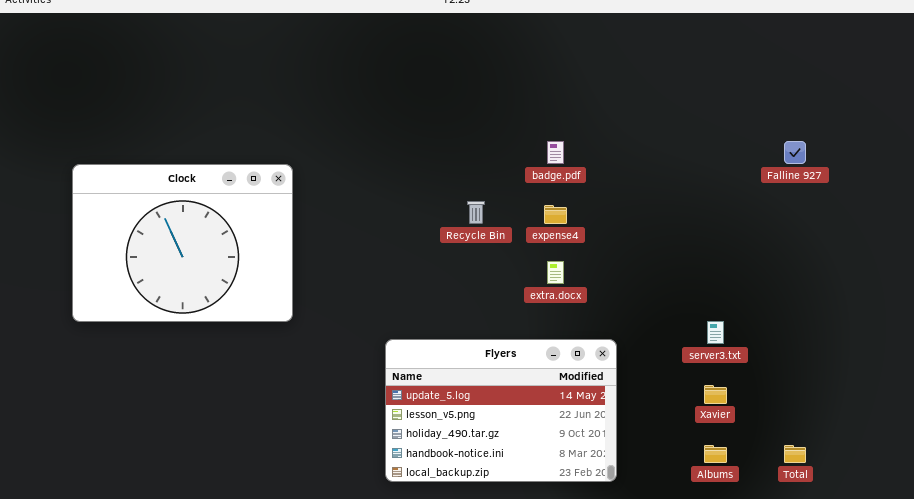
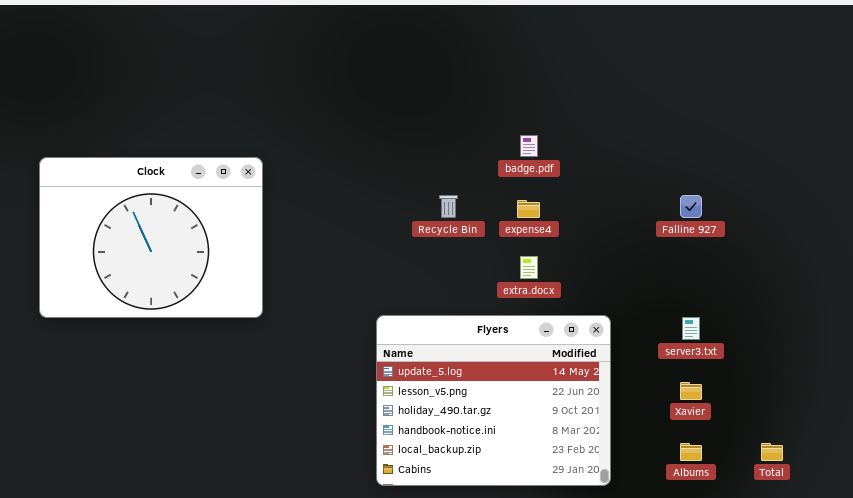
Falline 927: [784,141,806,164] -> [680,195,702,218], moved
Flyers: [385,339,617,482] -> [376,315,611,486], moved, resized

